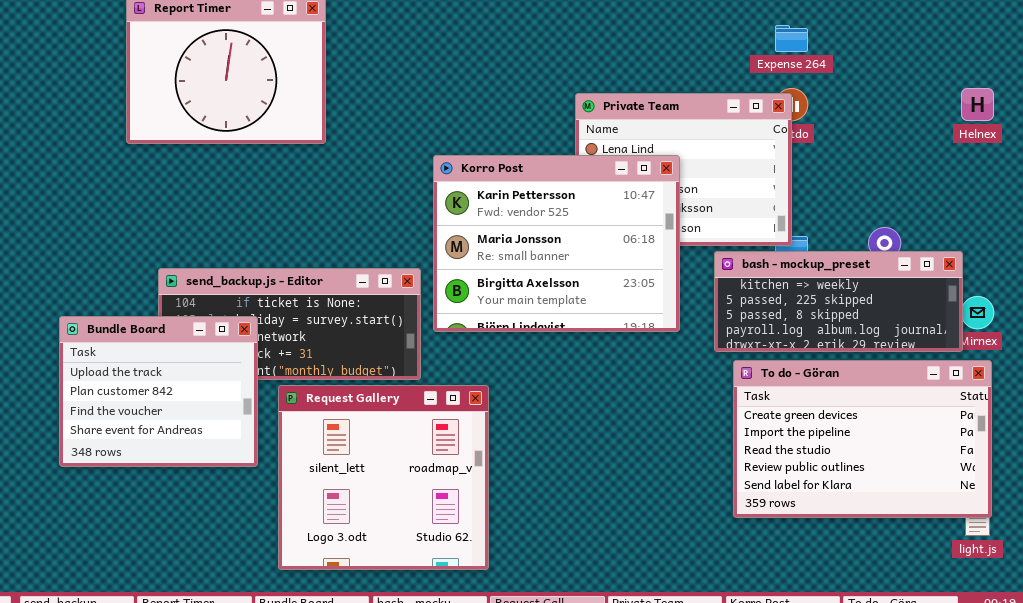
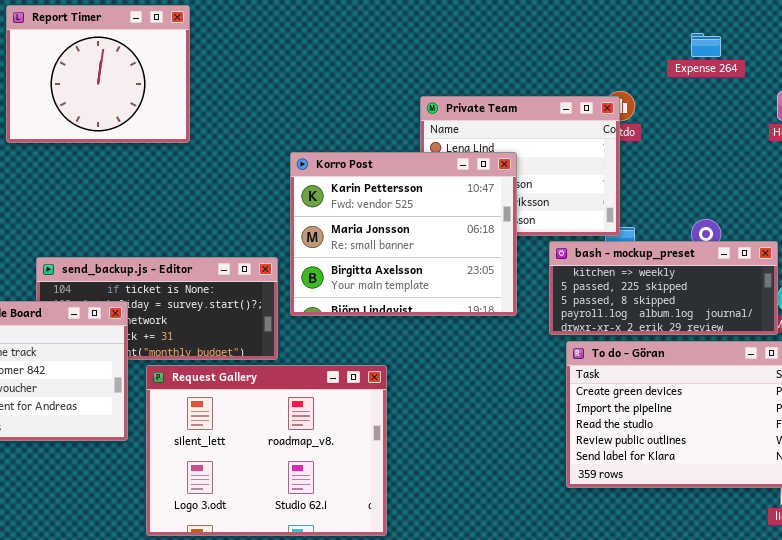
Expense 264: [775,25,808,52] -> [691,33,721,57], moved
Request Gallery: [278,385,489,570] -> [146,365,387,536], resized

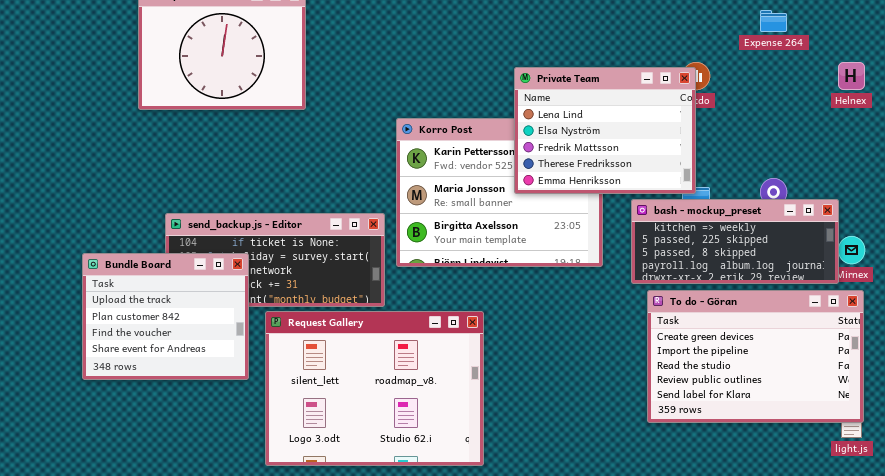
Private Team: [420,96,620,236] -> [514,67,696,194], raised

